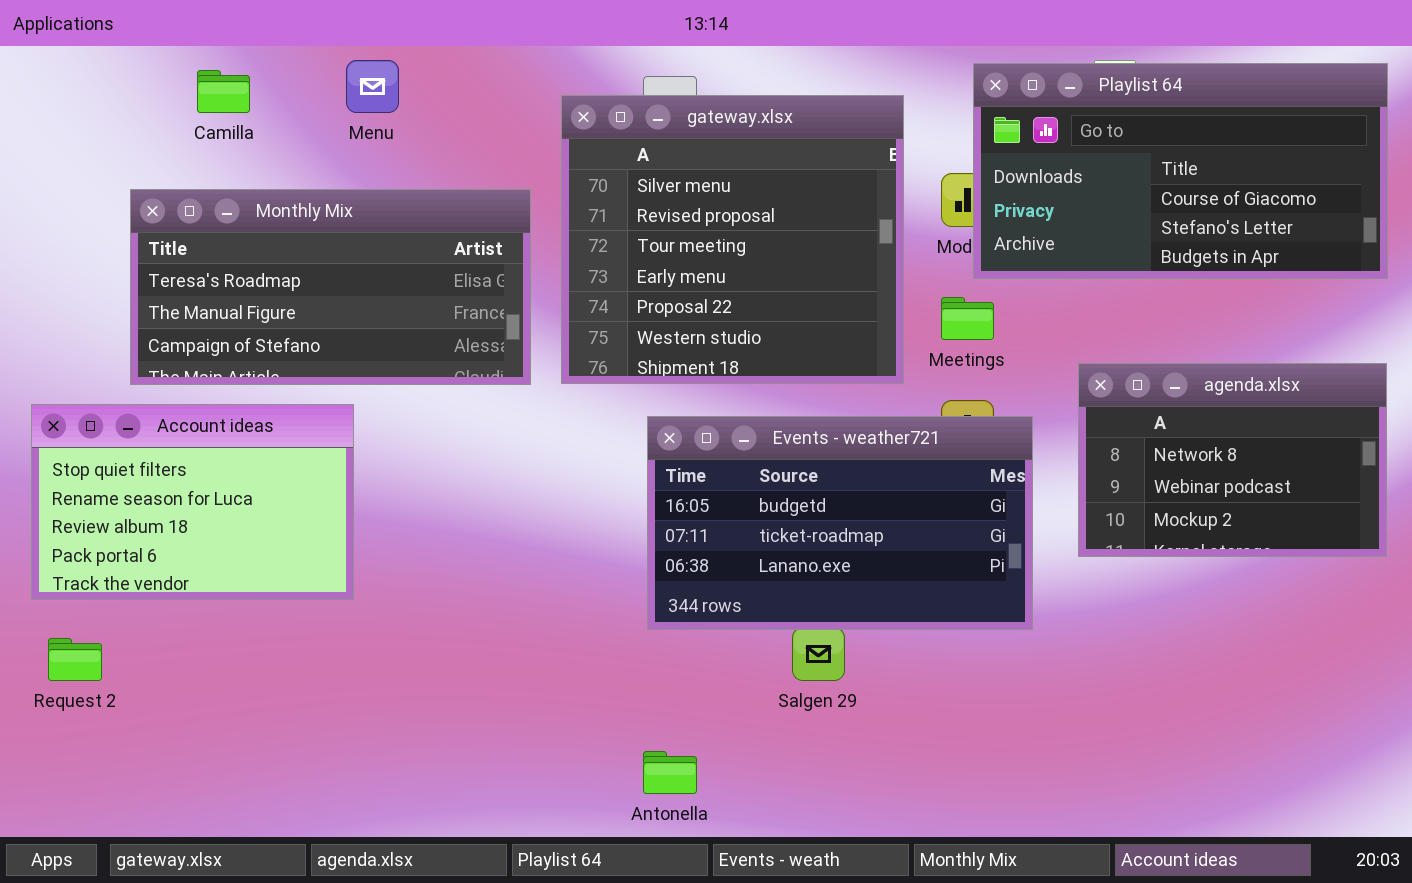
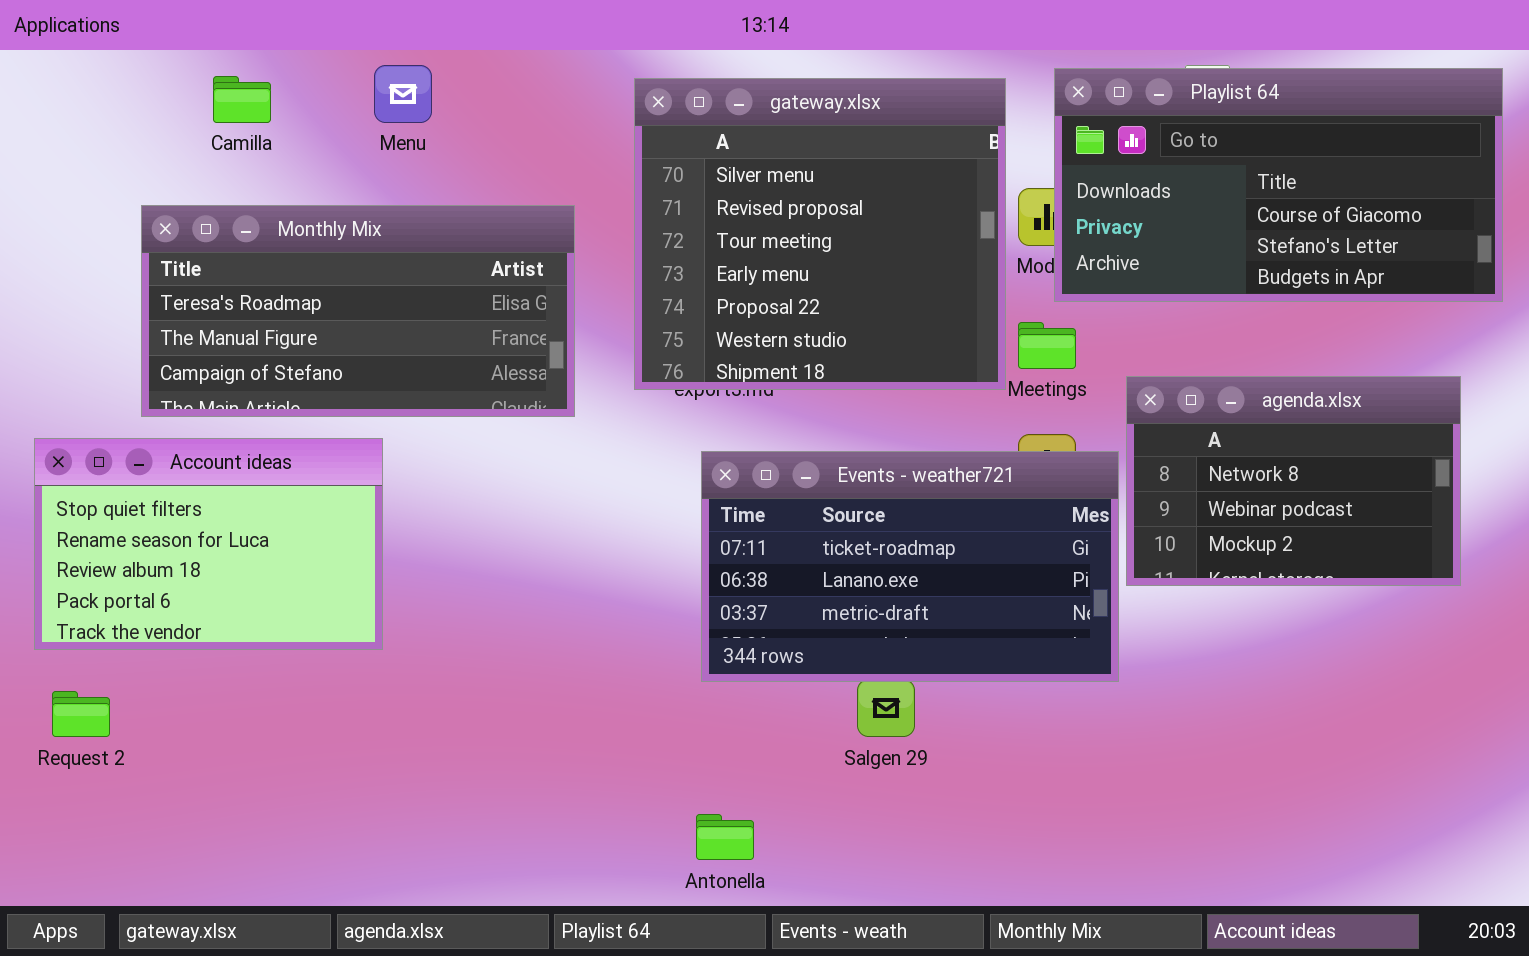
gateway.xlsx: [561,95,904,384] -> [634,78,1006,390], moved
agenda.xlsx: [1078,363,1387,557] -> [1126,376,1461,586], moved
Events - weather721: [647,416,1033,630] -> [701,451,1119,682], scrolled down 1 row

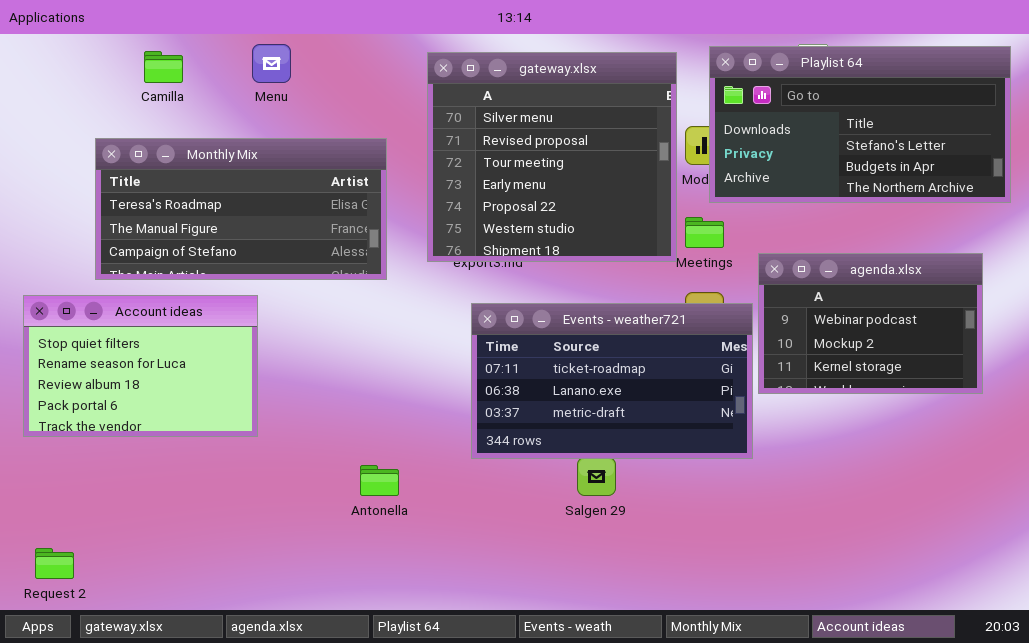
Playlist 64: [1054,68,1503,302] -> [709,46,1011,203], scrolled down 1 row
agenda.xlsx: [1126,376,1461,586] -> [758,253,983,394], scrolled down 1 row
Request 2: [52,691,110,737] -> [35,548,74,579], moved
Antonella: [696,814,754,860] -> [360,465,399,496], moved

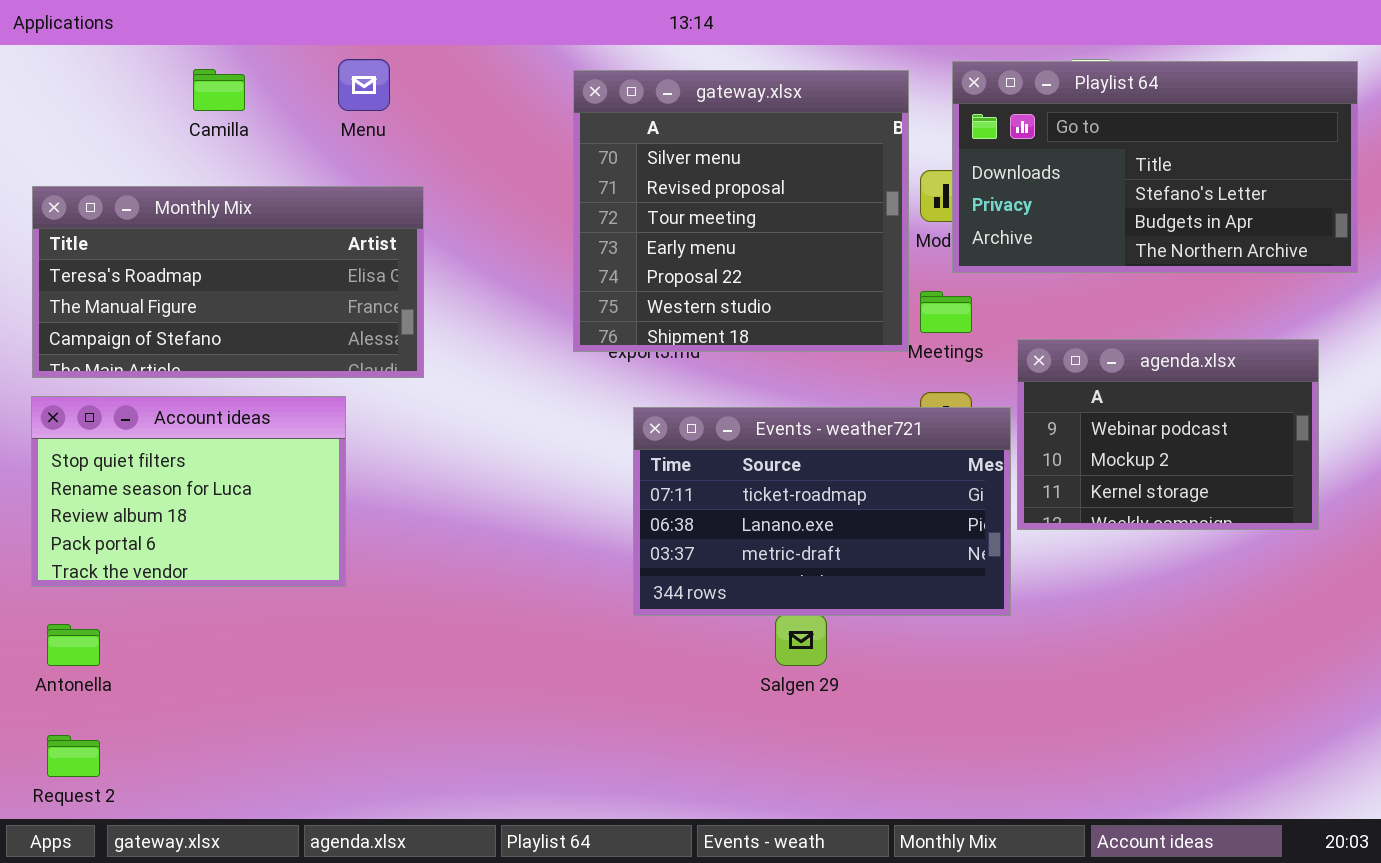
Monthly Mix: [95,138,387,280] -> [32,186,424,378], moved
Antonella: [360,465,399,496] -> [47,624,100,666], moved

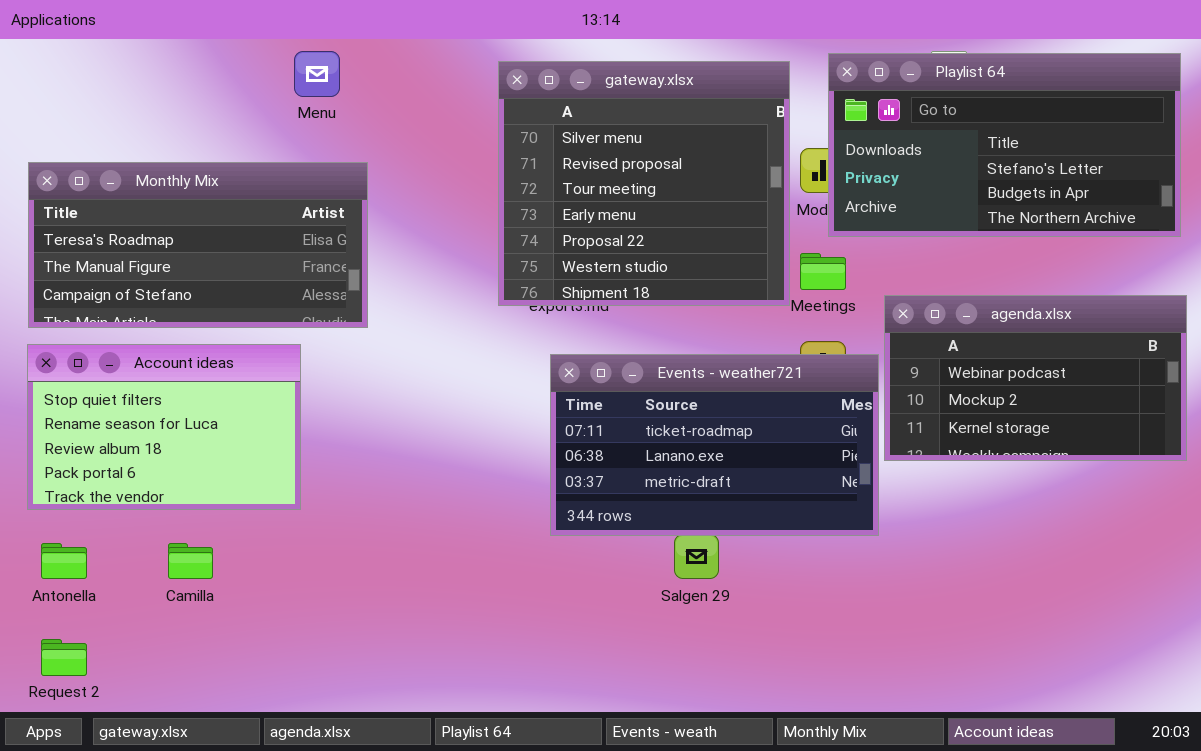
Camilla: [193,69,245,111] -> [168,543,213,579], moved
agenda.xlsx: [1017,339,1319,530] -> [884,295,1187,461], resized

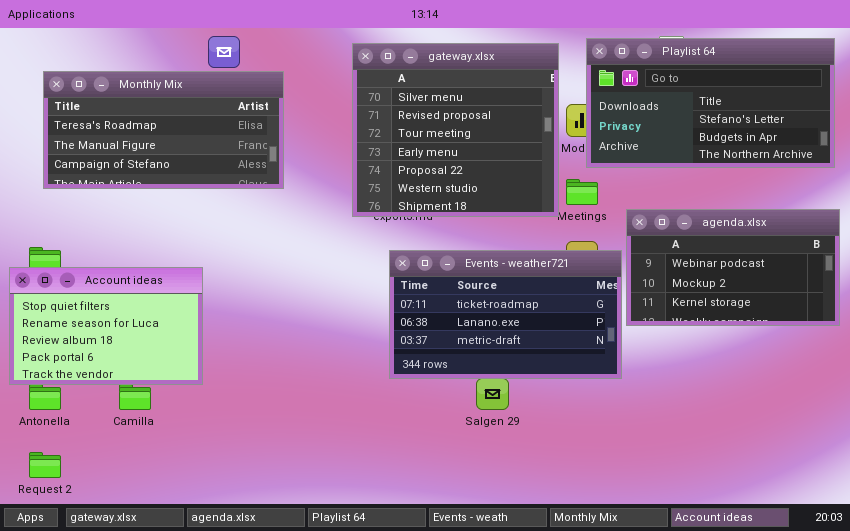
Monthly Mix: [28,162,368,328] -> [43,71,284,189], moved
Account ideas: [27,344,301,510] -> [9,267,203,385], moved

